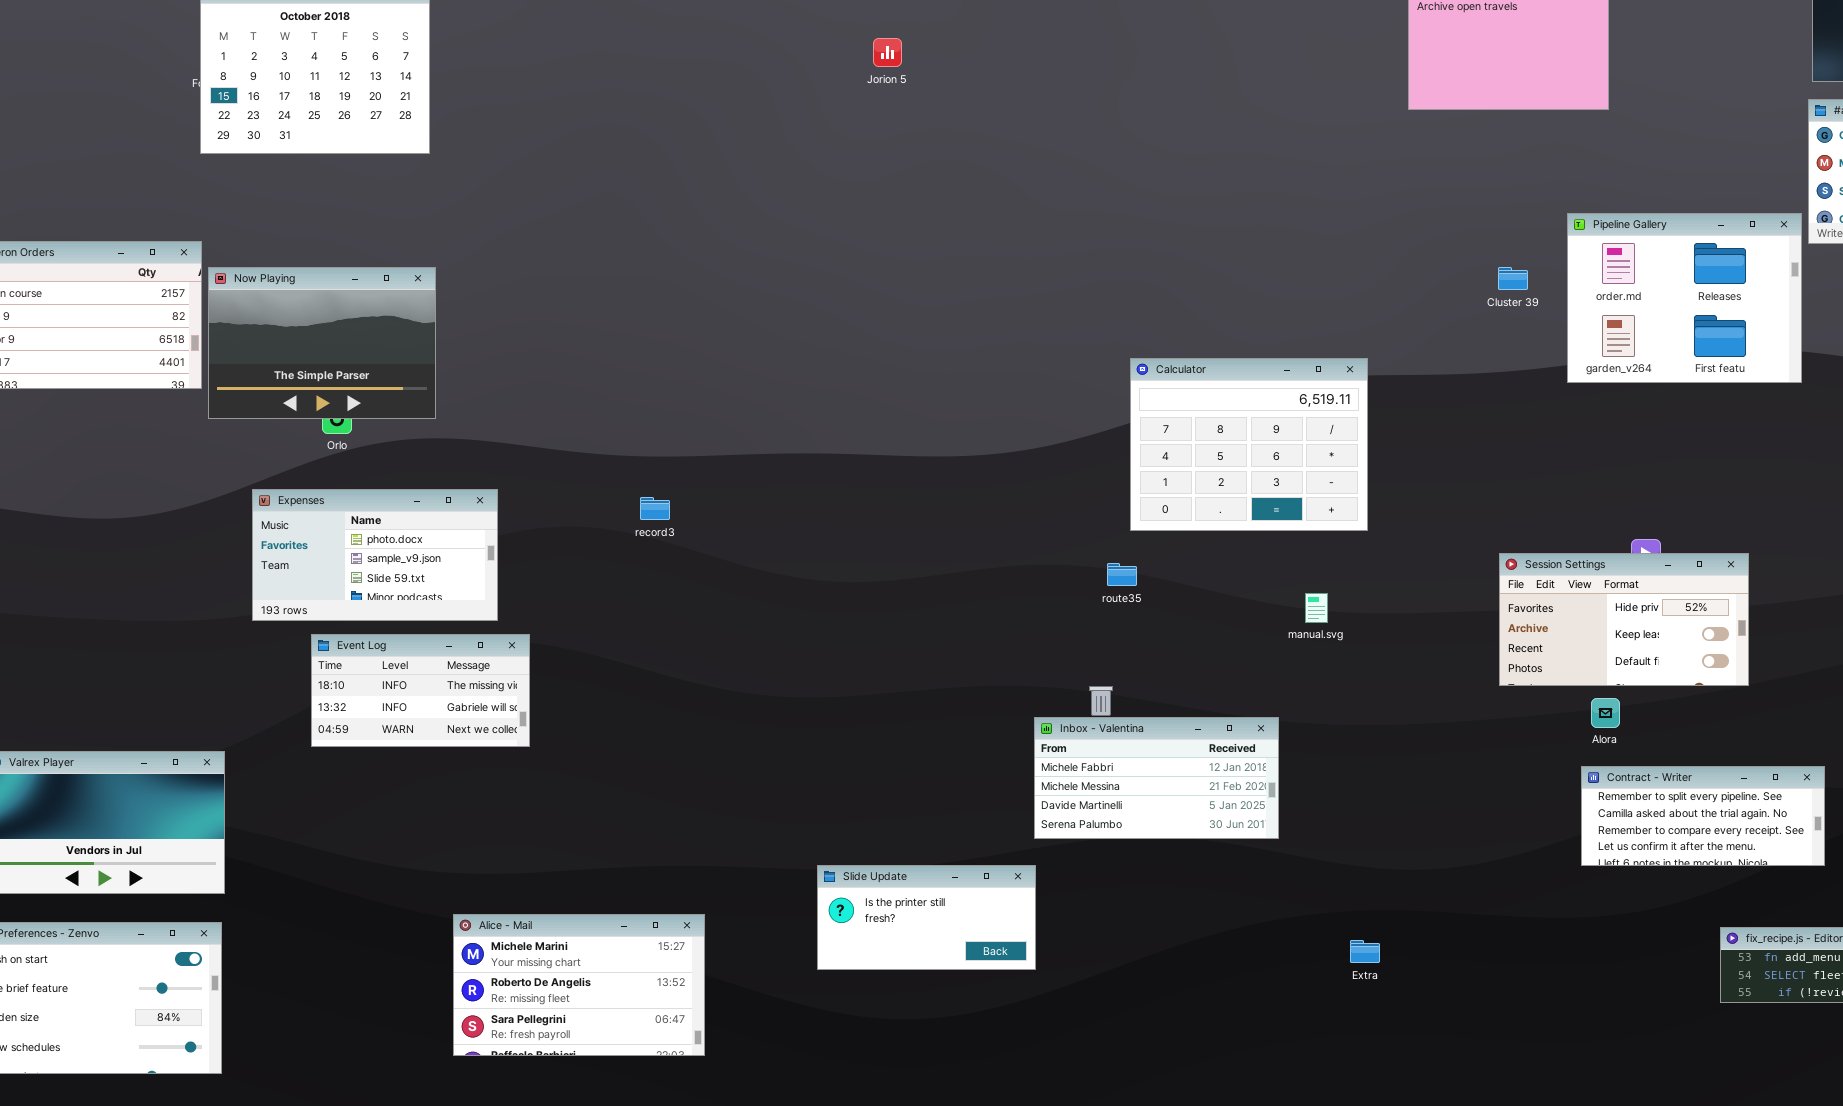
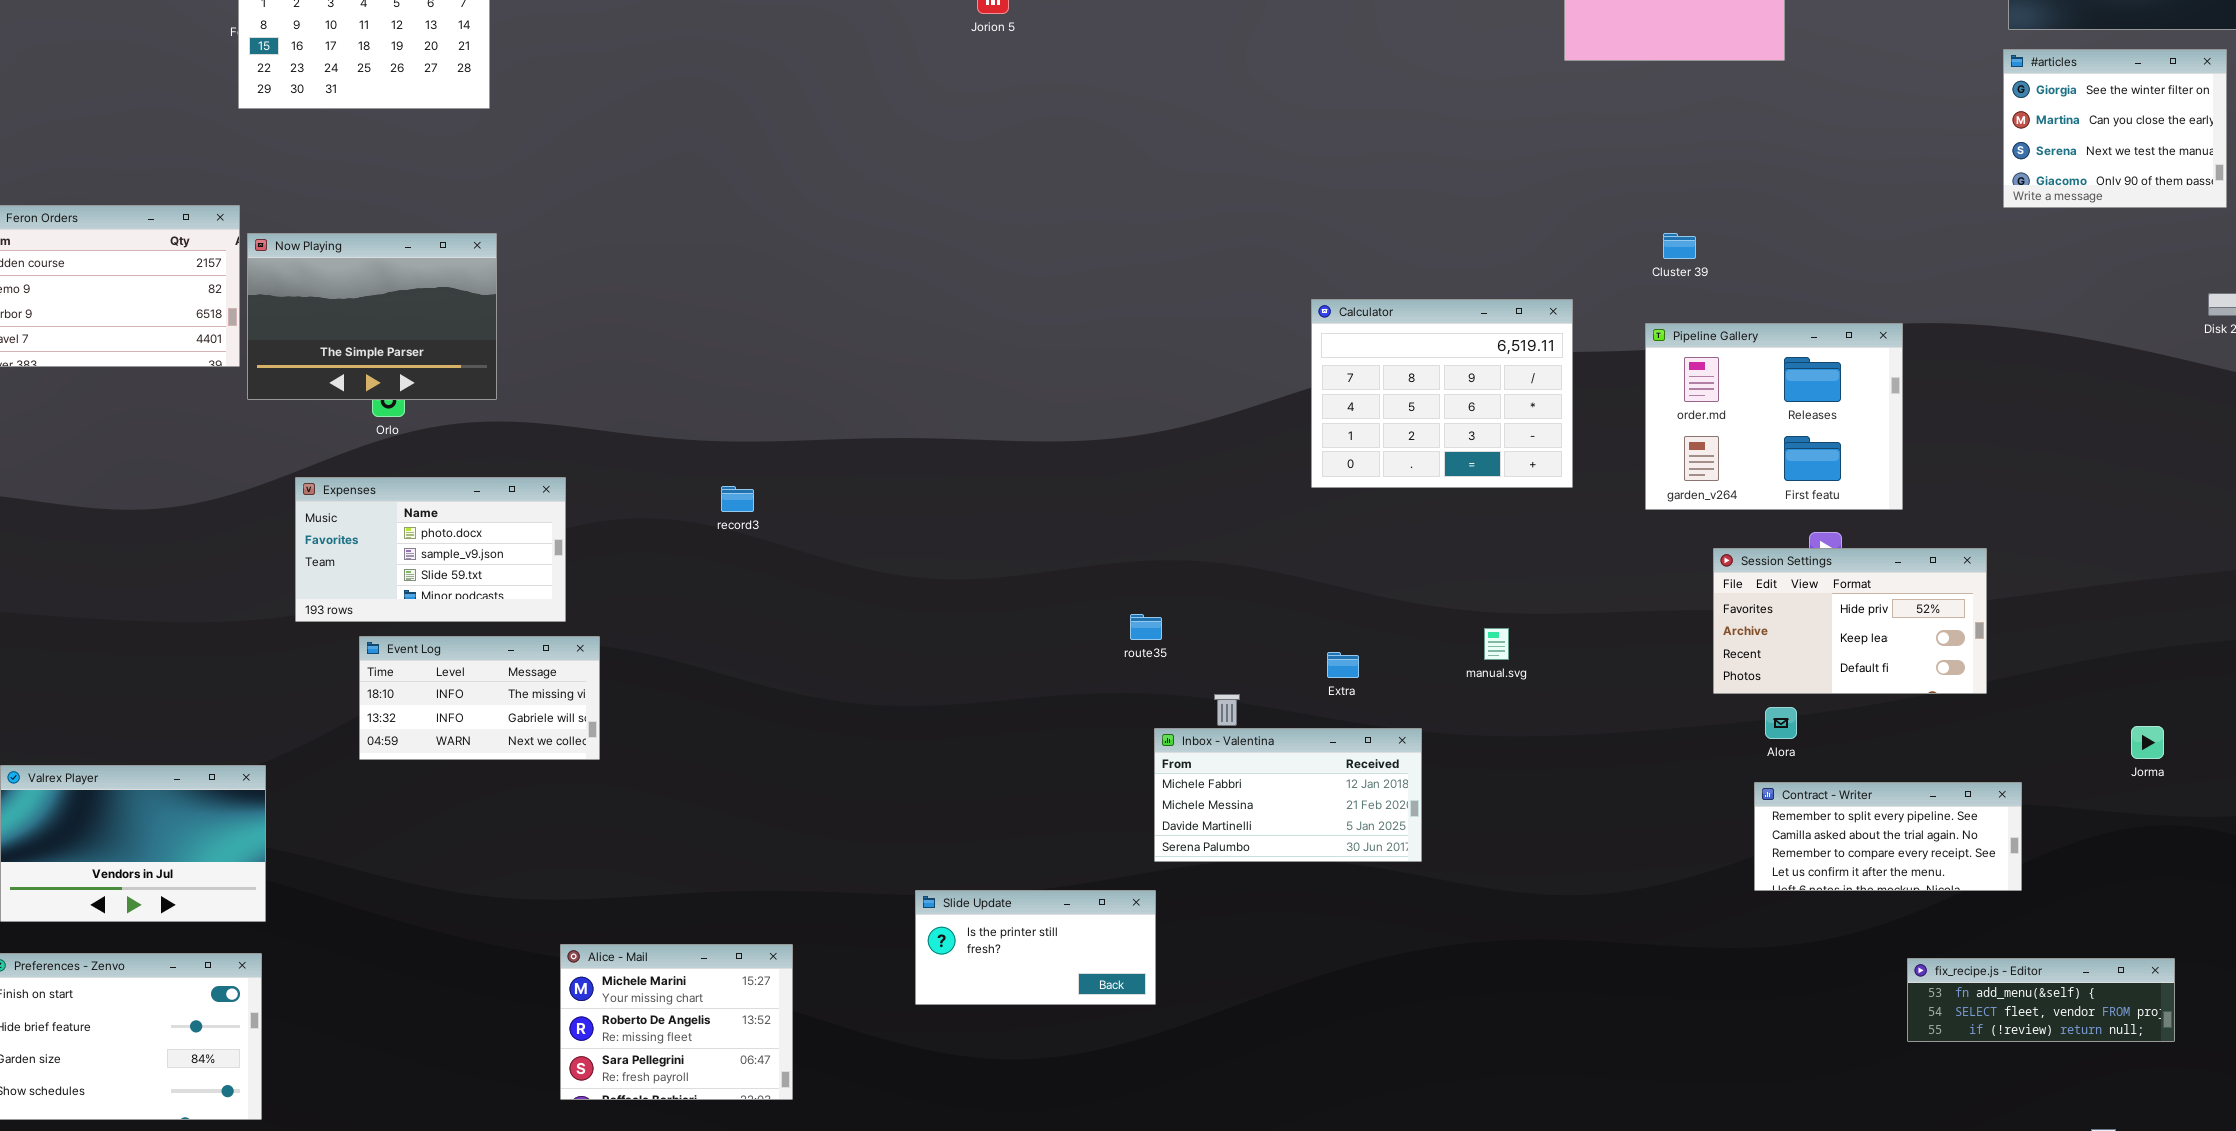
Pipeline Gallery: [1567,213,1802,383] -> [1645,323,1903,510], moved
Calculator: [1130,358,1368,531] -> [1311,299,1573,488], moved
Session Settings: [1499,553,1749,686] -> [1713,548,1987,694], moved
route35: [1107,563,1137,586] -> [1130,614,1162,640], moved
manual.svg: [1305,593,1328,623] -> [1484,628,1509,660], moved
Alice - Mail: [453,914,705,1056] -> [560,944,793,1100], resized
Extra: [1350,940,1380,963] -> [1327,652,1359,678], moved

